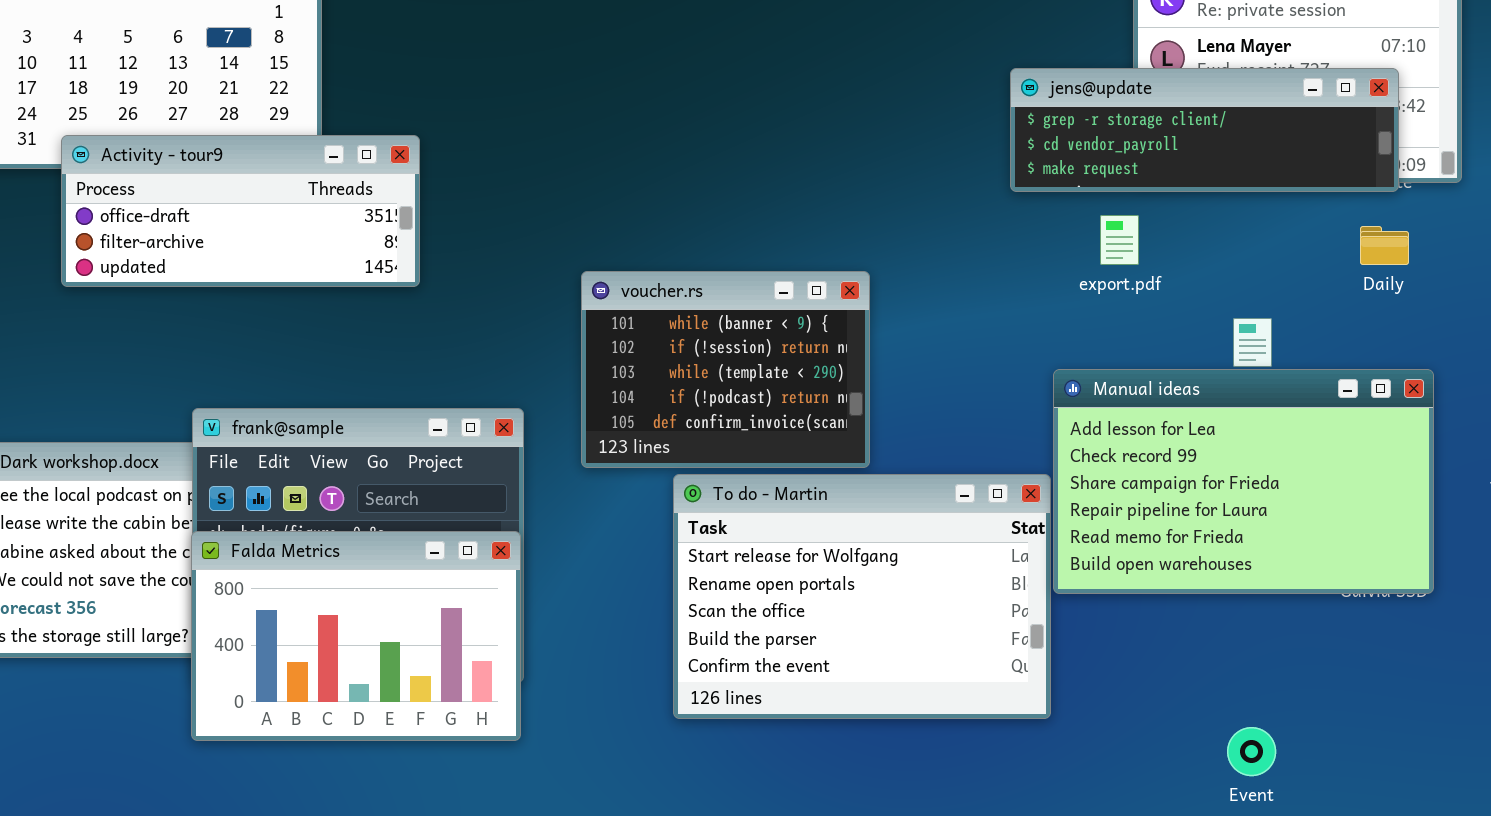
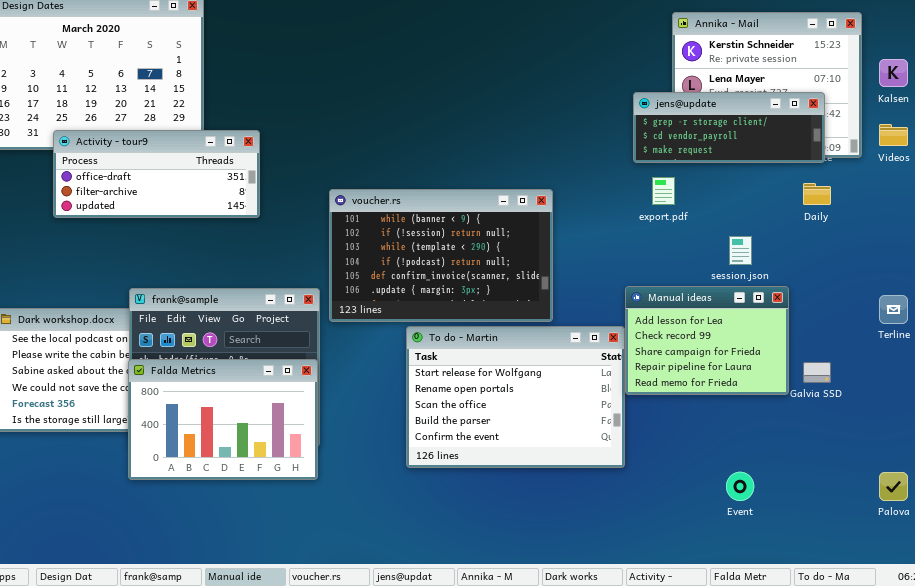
jens@update: [1010,68,1399,192] -> [633,92,825,163], resized
voucher.rs: [581,271,870,468] -> [329,189,553,322], moved, resized
Manual ideas: [1053,369,1434,594] -> [625,286,789,395], resized

